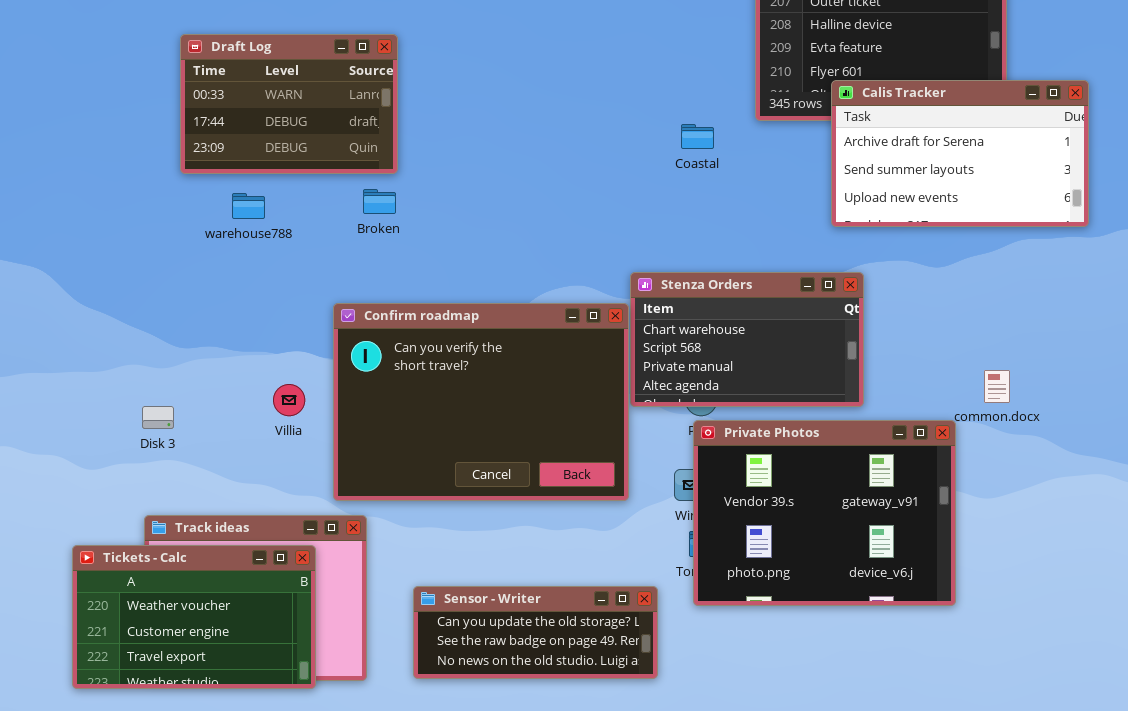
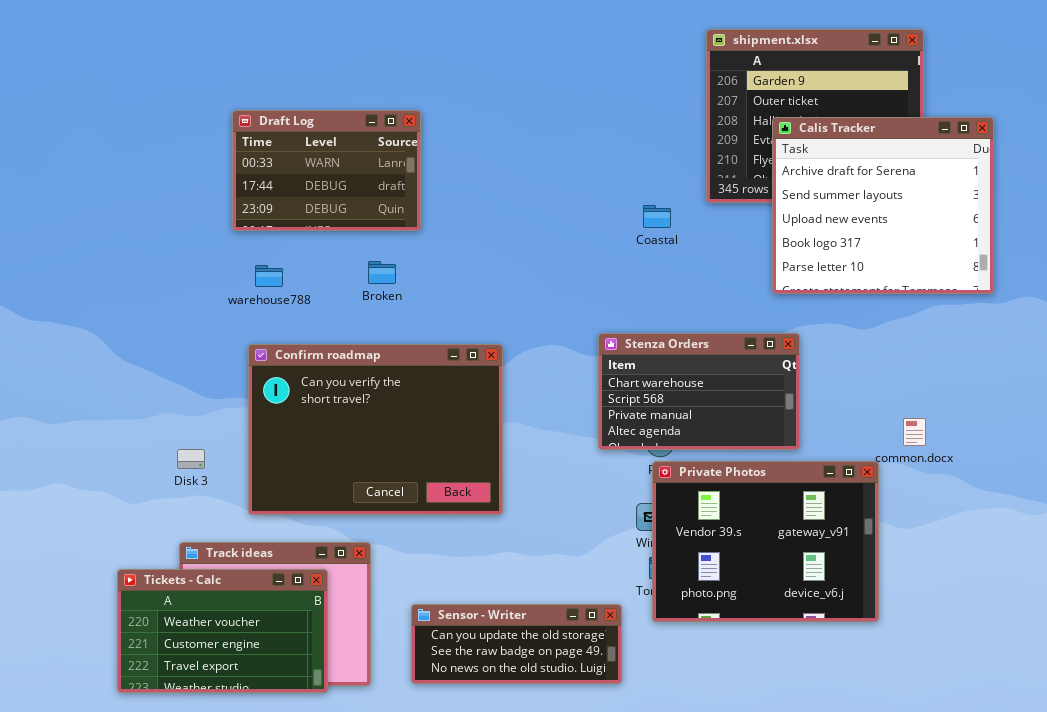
Draft Log: [180,34,398,174] -> [232,110,421,231], moved
Calis Tracker: [831,80,1089,227] -> [772,117,994,294], resized
Confirm roadmap: [333,303,629,501] -> [248,344,503,515], moved

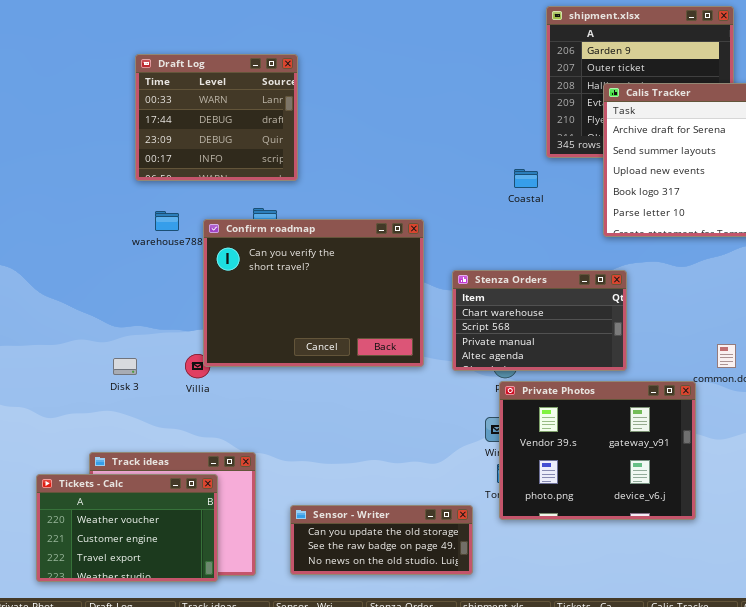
Draft Log: [232,110,421,231] -> [135,54,298,181], resized
Coastal: [643,205,671,228] -> [514,169,538,188], moved
Confirm roadmap: [248,344,503,515] -> [203,219,424,367], moved
Disk 3: [177,449,205,469] -> [113,358,137,375], moved

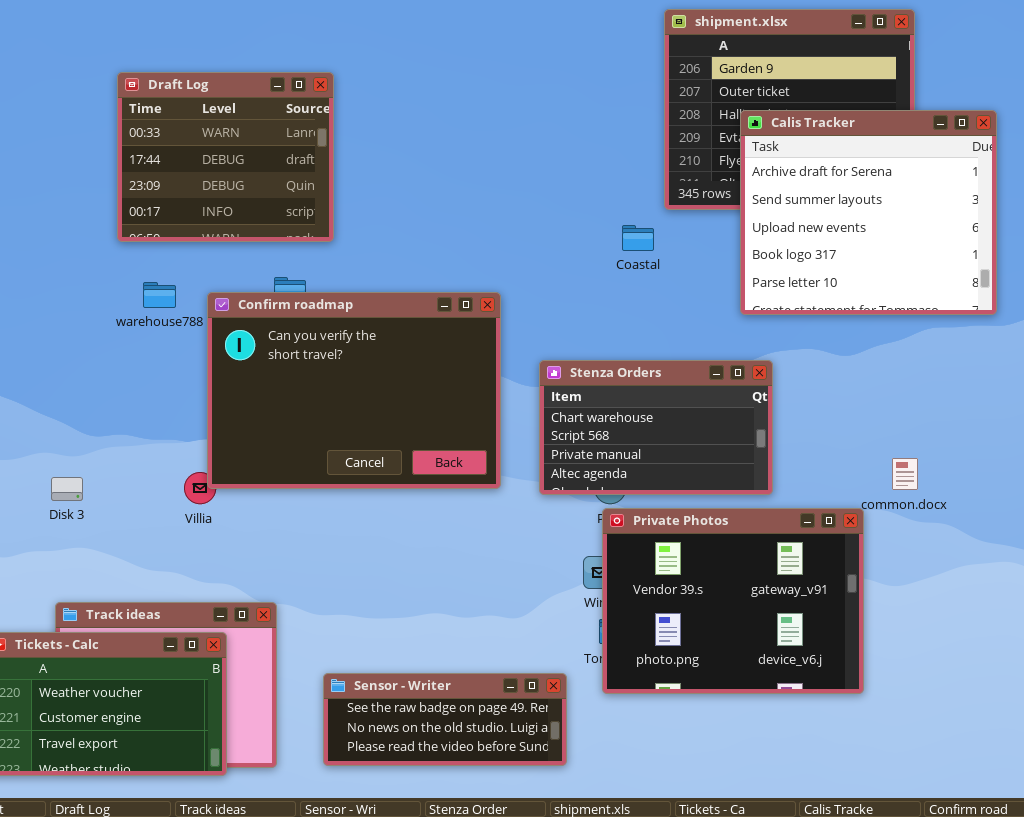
Disk 3: [113,358,137,375] -> [51,477,83,501], moved
Sensor - Writer: [290,505,473,575] -> [323,673,567,766], scrolled down 1 row

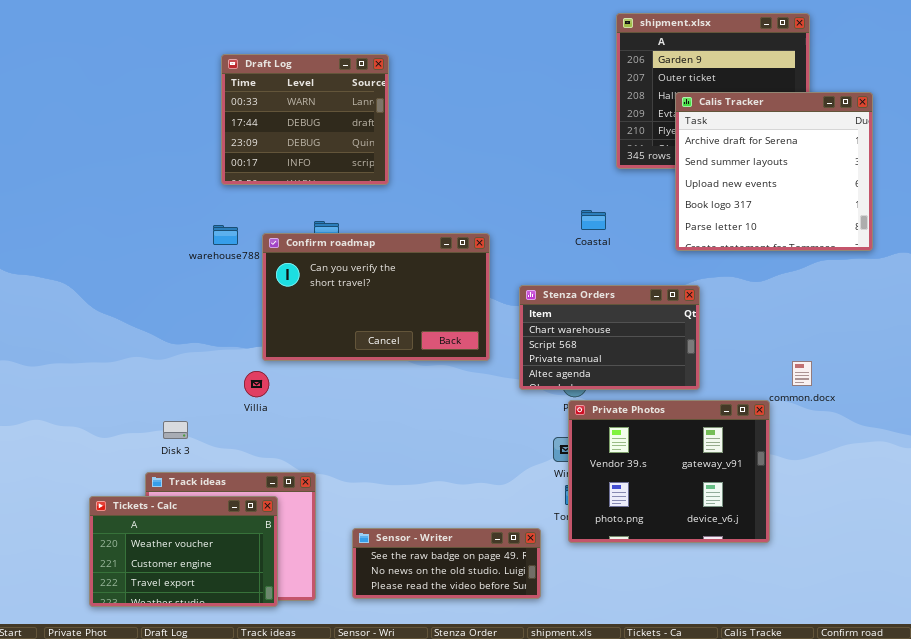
Draft Log: [117,72,334,242] -> [221,54,389,185], moved
Coastal: [622,225,654,251] -> [581,210,606,230], moved
Confirm roadmap: [207,292,501,489] -> [262,233,490,361], resized
Disk 3: [51,477,83,501] -> [163,421,188,439], moved

